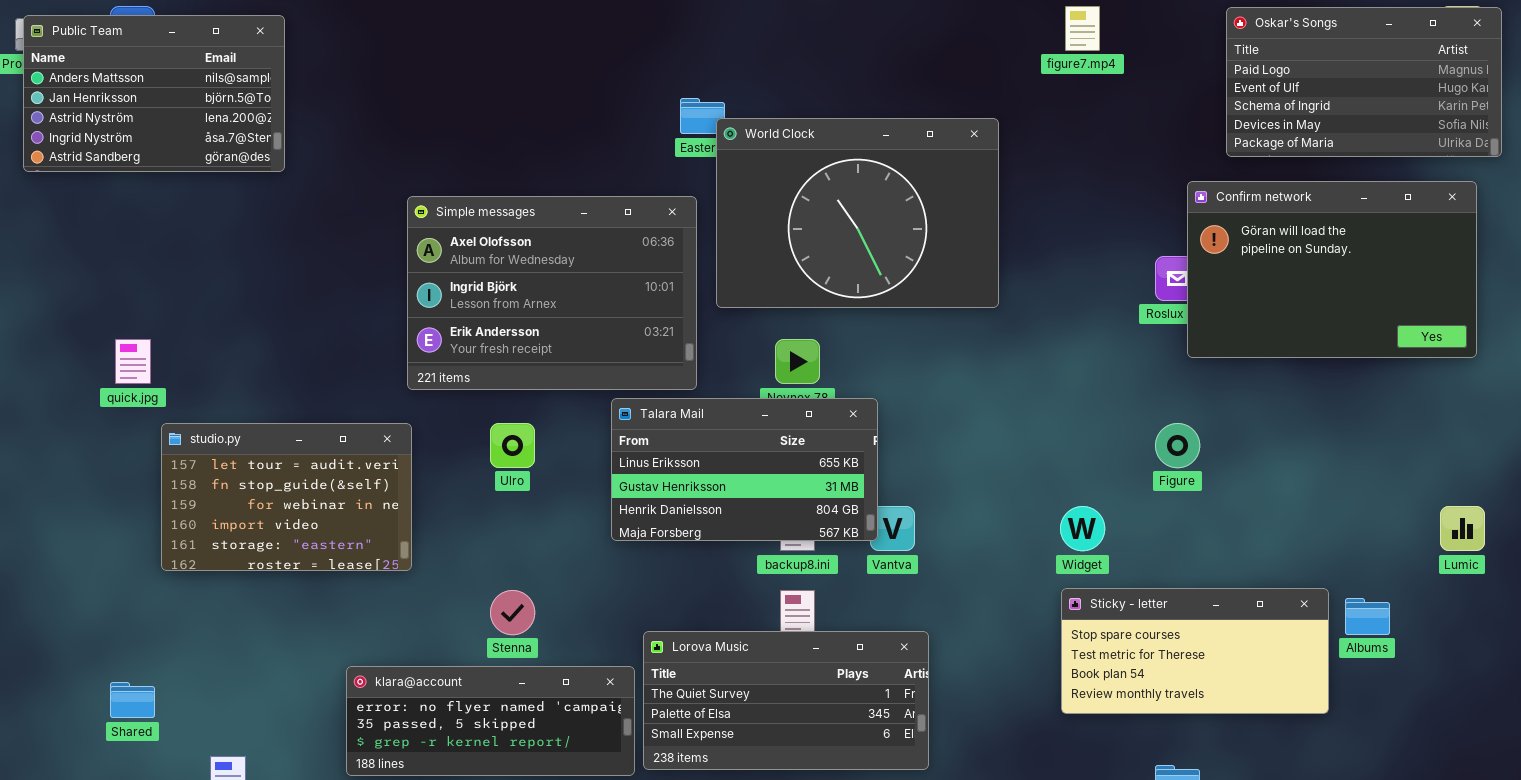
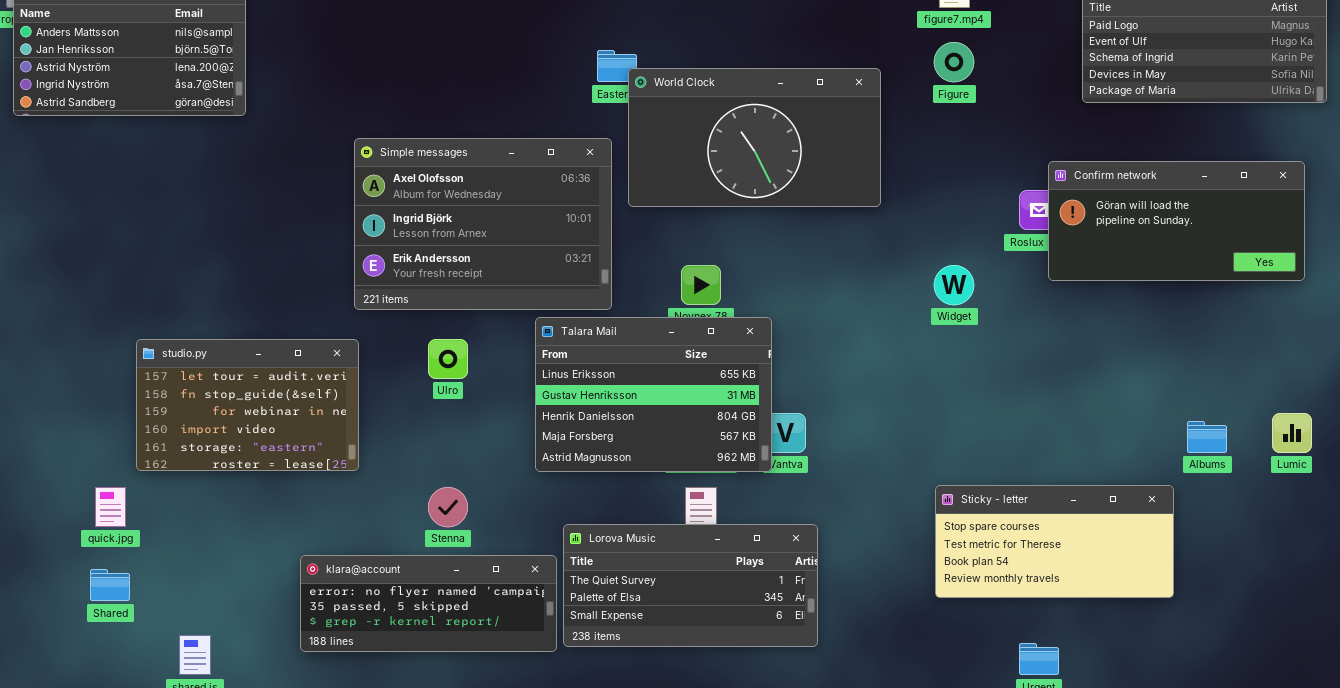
World Clock: [716,118,999,308] -> [628,68,881,207], resized
Confirm network: [1187,181,1477,358] -> [1048,161,1305,281], resized
quick.jpg: [115,339,151,384] -> [95,487,126,527], moved
Talara Mail: [611,398,878,541] -> [535,317,772,472], resized
Figure: [1155,423,1200,468] -> [934,42,974,82], moved
Widget: [1060,506,1105,551] -> [934,265,974,305], moved
Albums: [1345,598,1390,635] -> [1187,421,1227,453], moved

